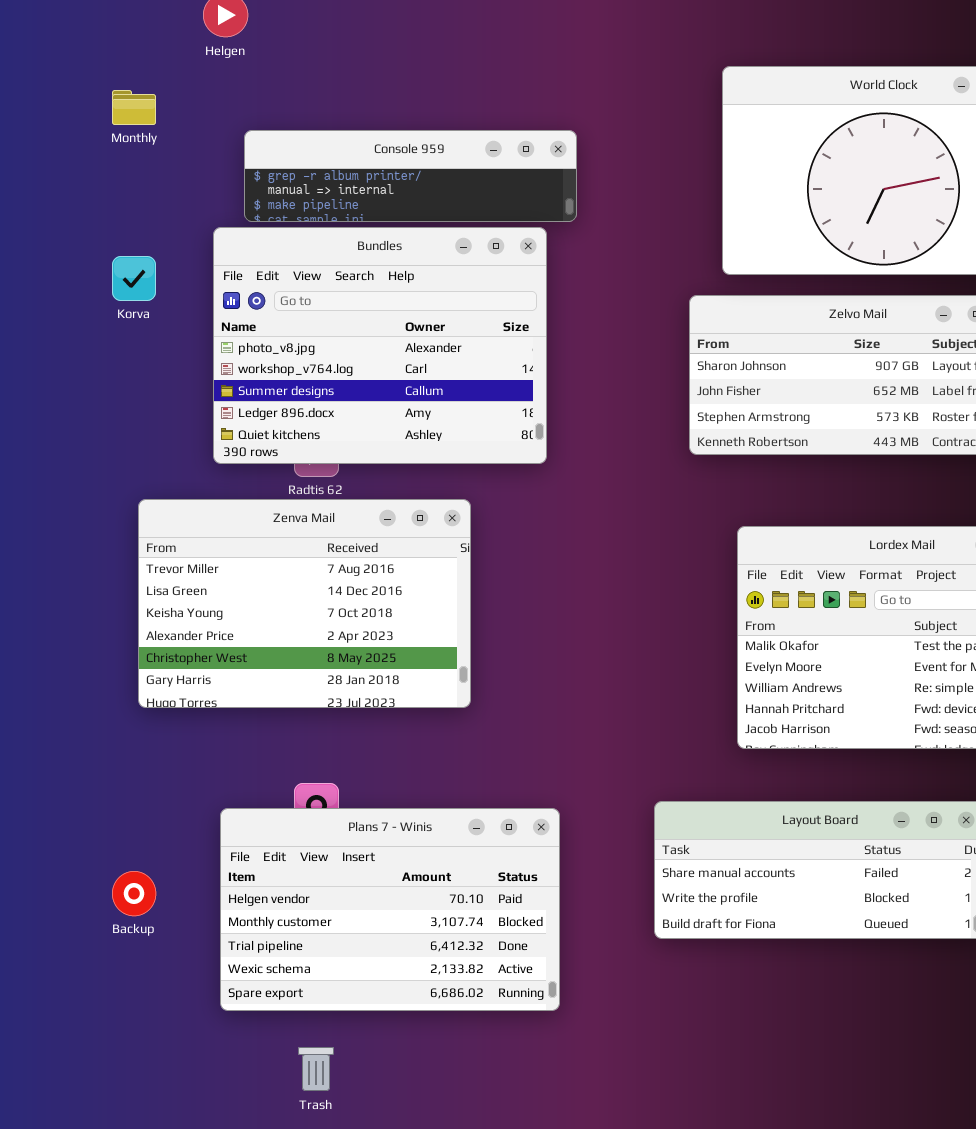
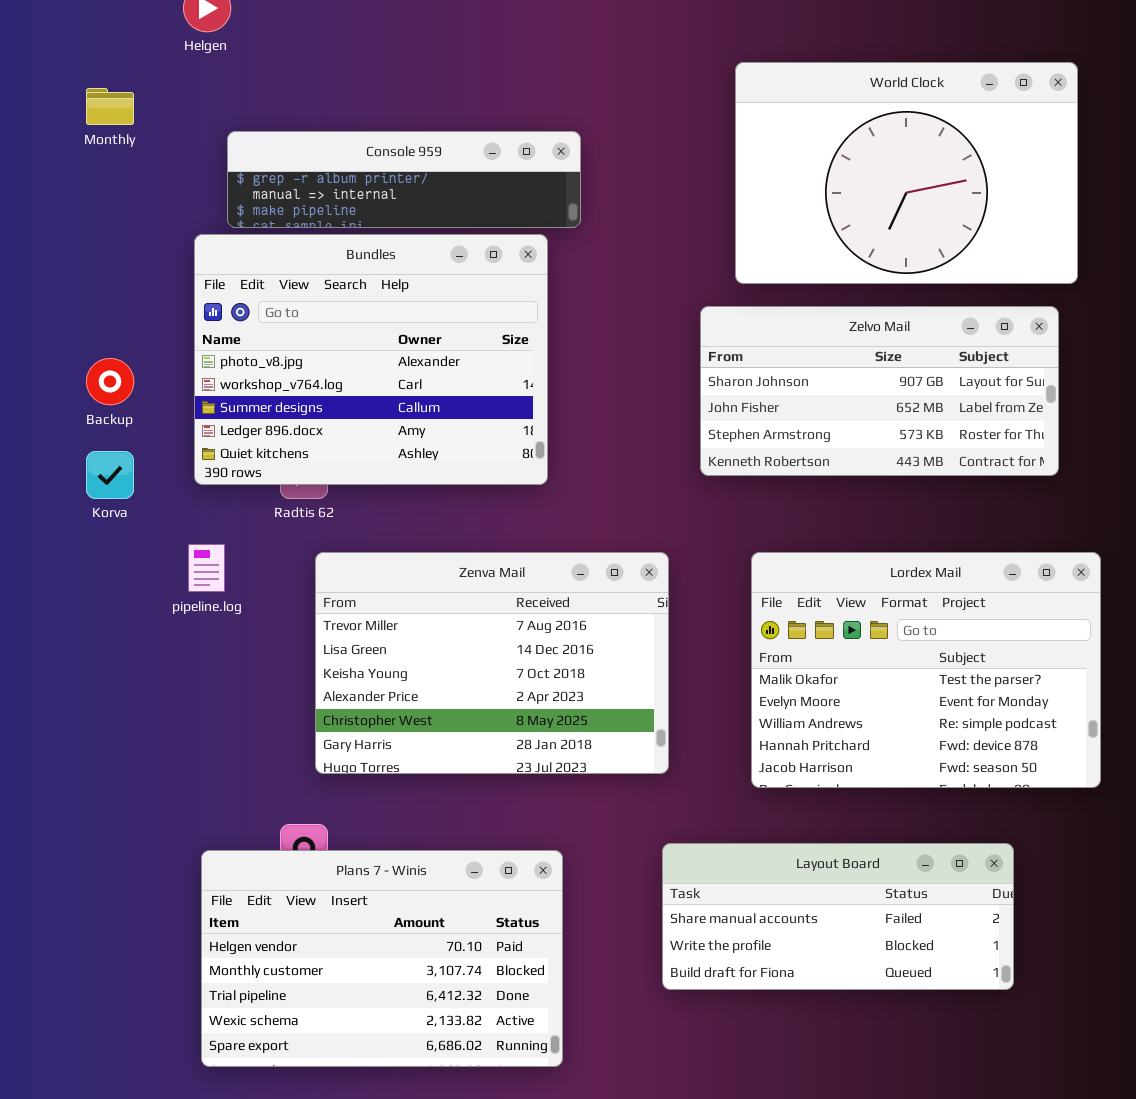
Korva: [112,256,156,301] -> [86,451,134,499], moved
Zenva Mail: [138,499,471,708] -> [315,552,669,774], moved
Backup: [112,871,156,916] -> [86,358,134,405], moved

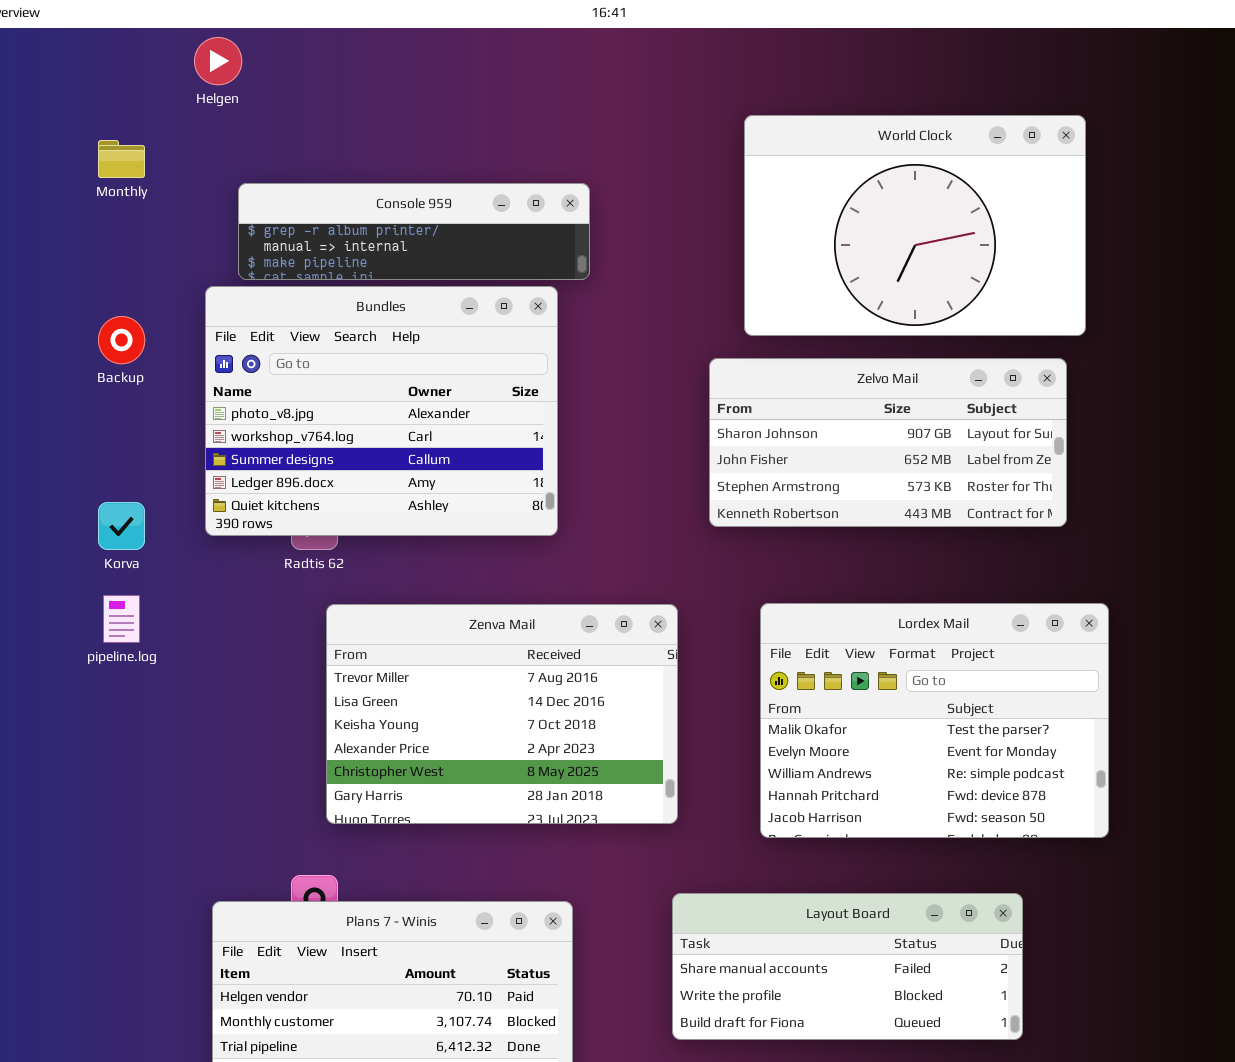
Backup: [86,358,134,405] -> [98,316,145,364], moved
pipeline.log: [188,544,225,592] -> [103,595,140,643], moved

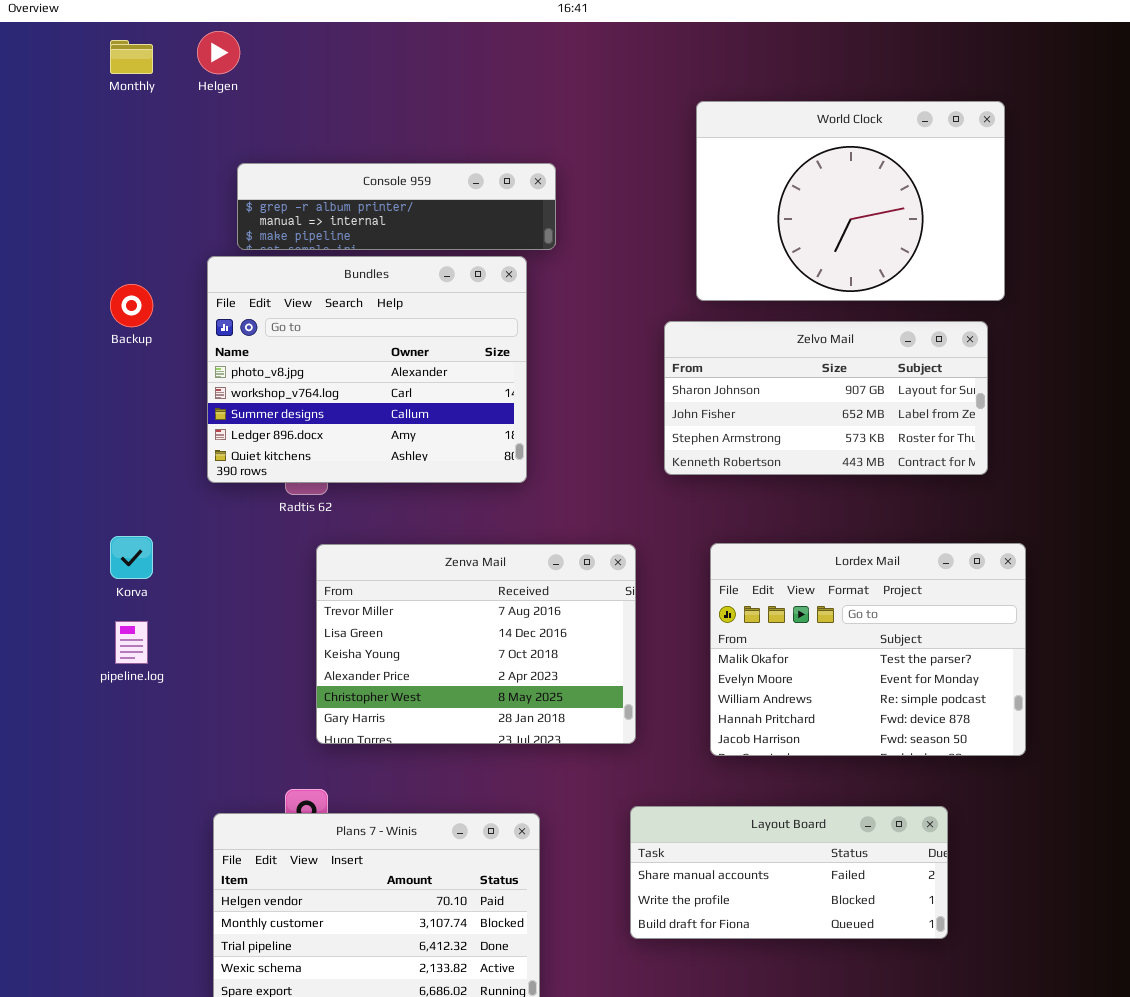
Monthly: [98,140,145,178] -> [110,40,153,74], moved
Korva: [98,502,145,550] -> [110,536,153,579], moved
pipeline.log: [103,595,140,643] -> [115,621,148,664], moved

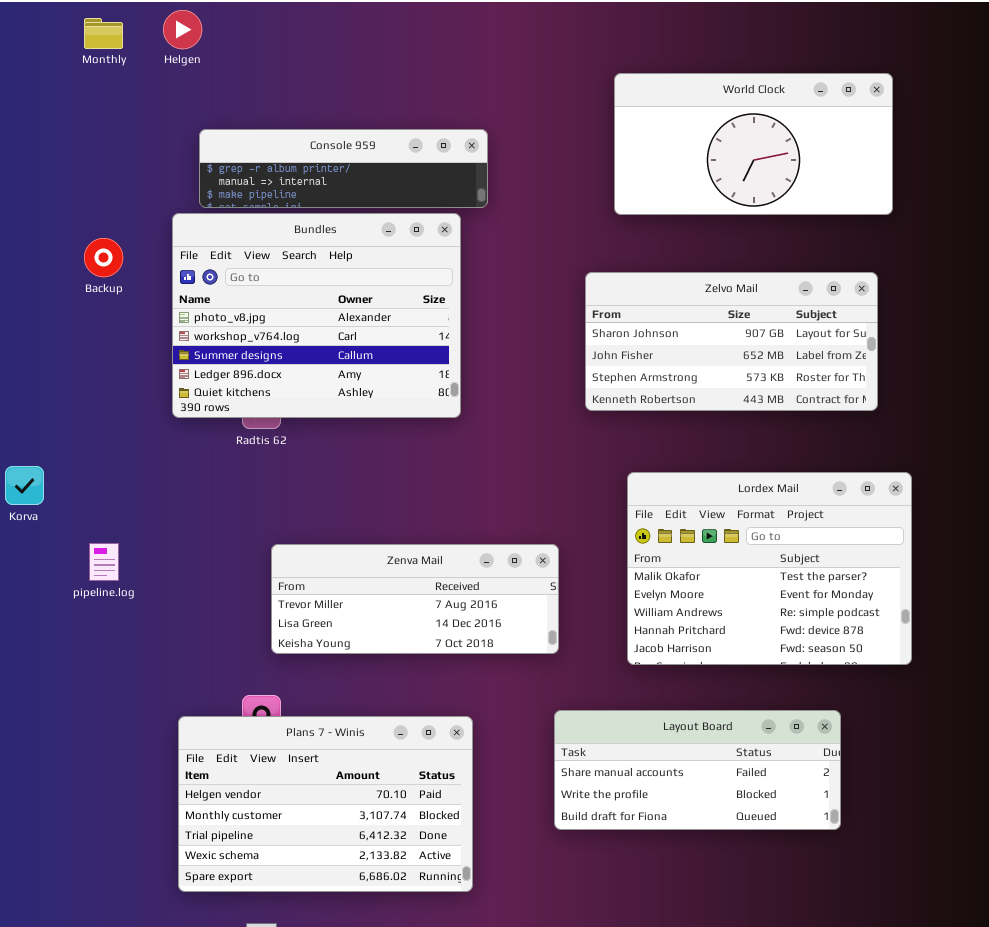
World Clock: [696,101,1005,301] -> [614,73,893,215], resized
Korva: [110,536,153,579] -> [5,466,44,505], moved
Zenva Mail: [316,544,636,744] -> [271,544,559,654], resized

